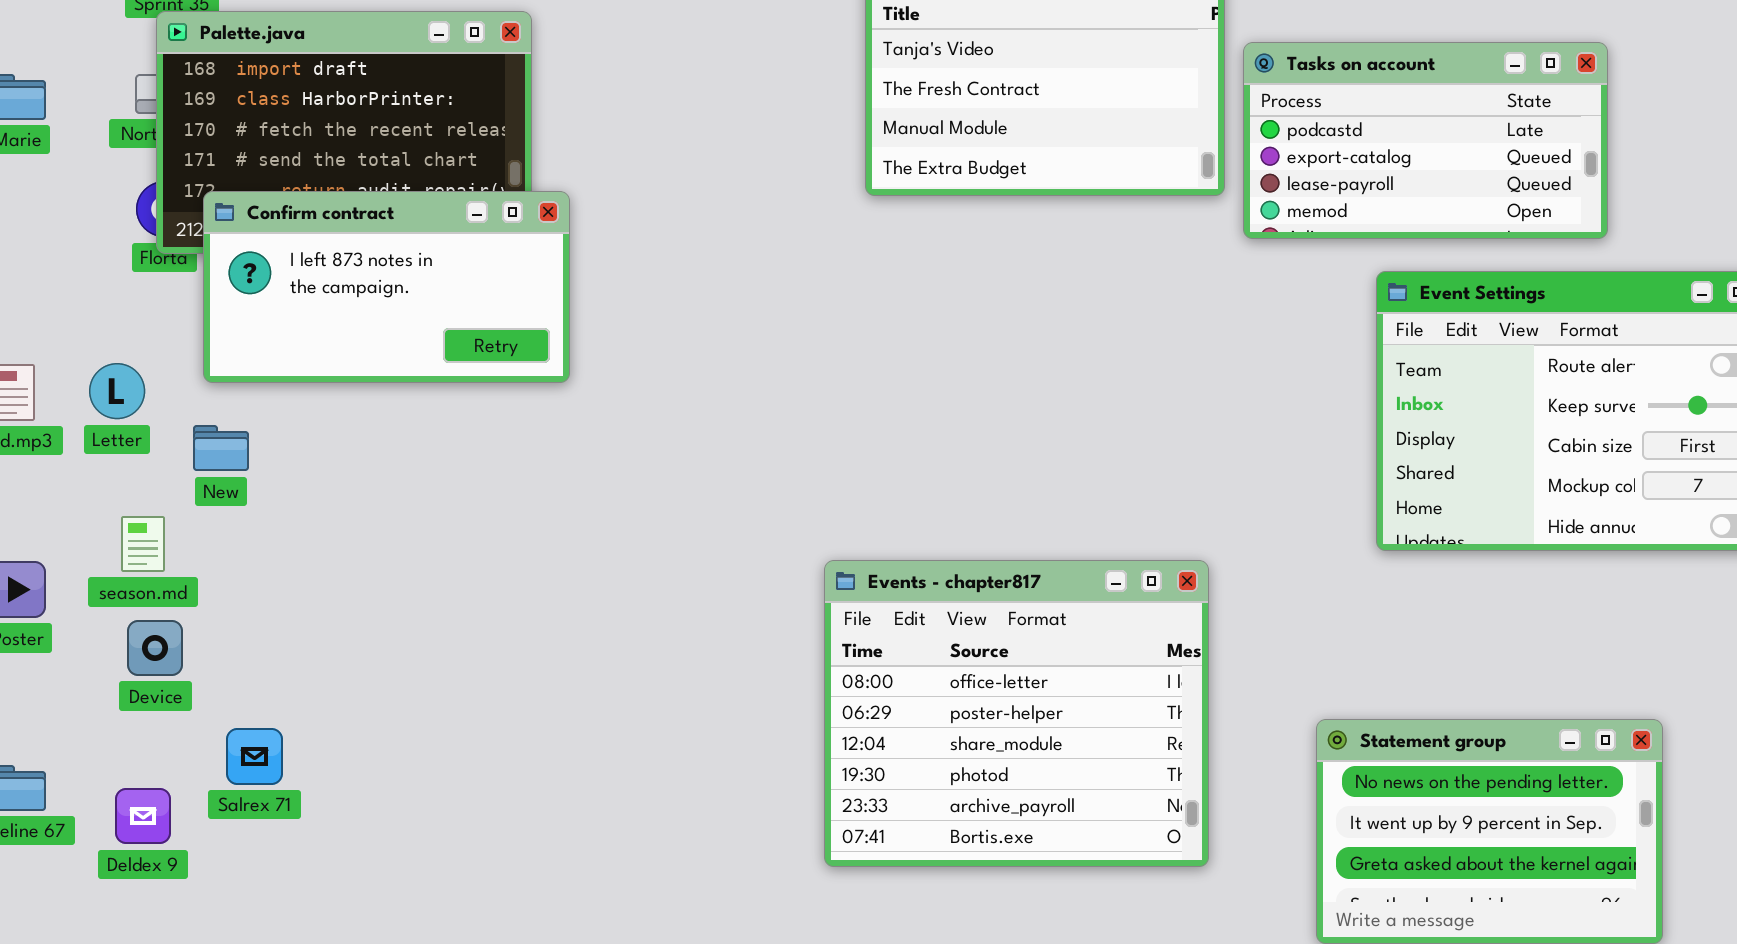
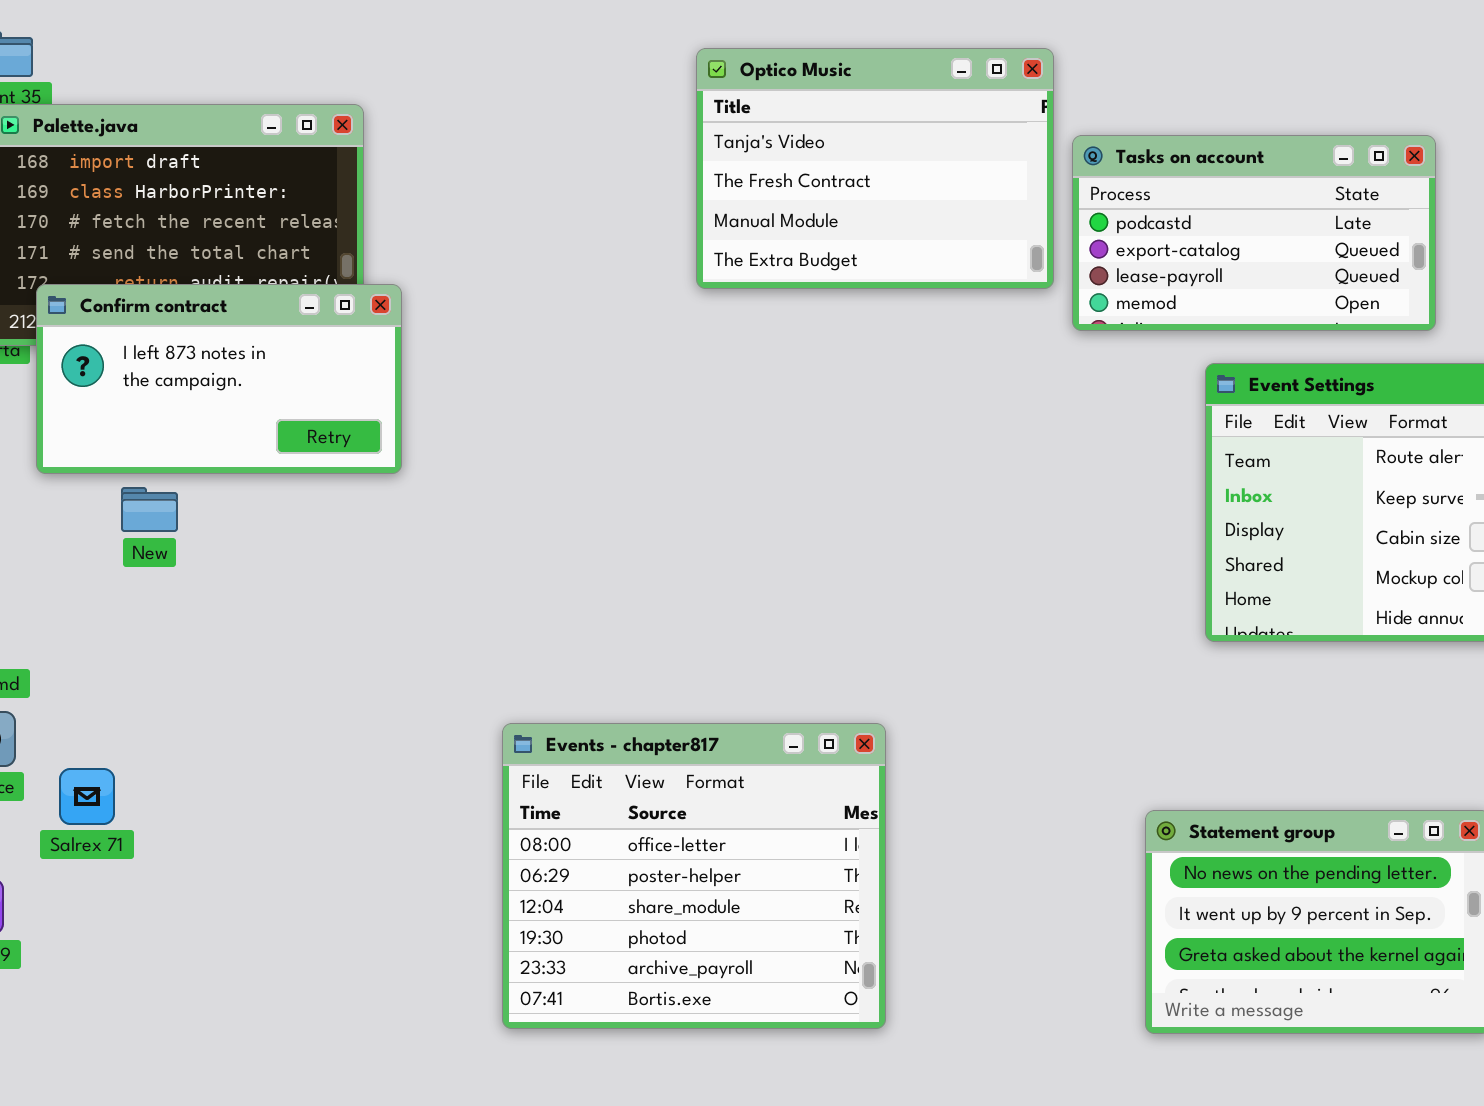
New: [193,425,249,471] -> [121,487,178,532], moved
Events - chapter817: [824,560,1209,867] -> [502,723,886,1029], moved
Salrex 71: [226,728,283,785] -> [59,768,115,825], moved

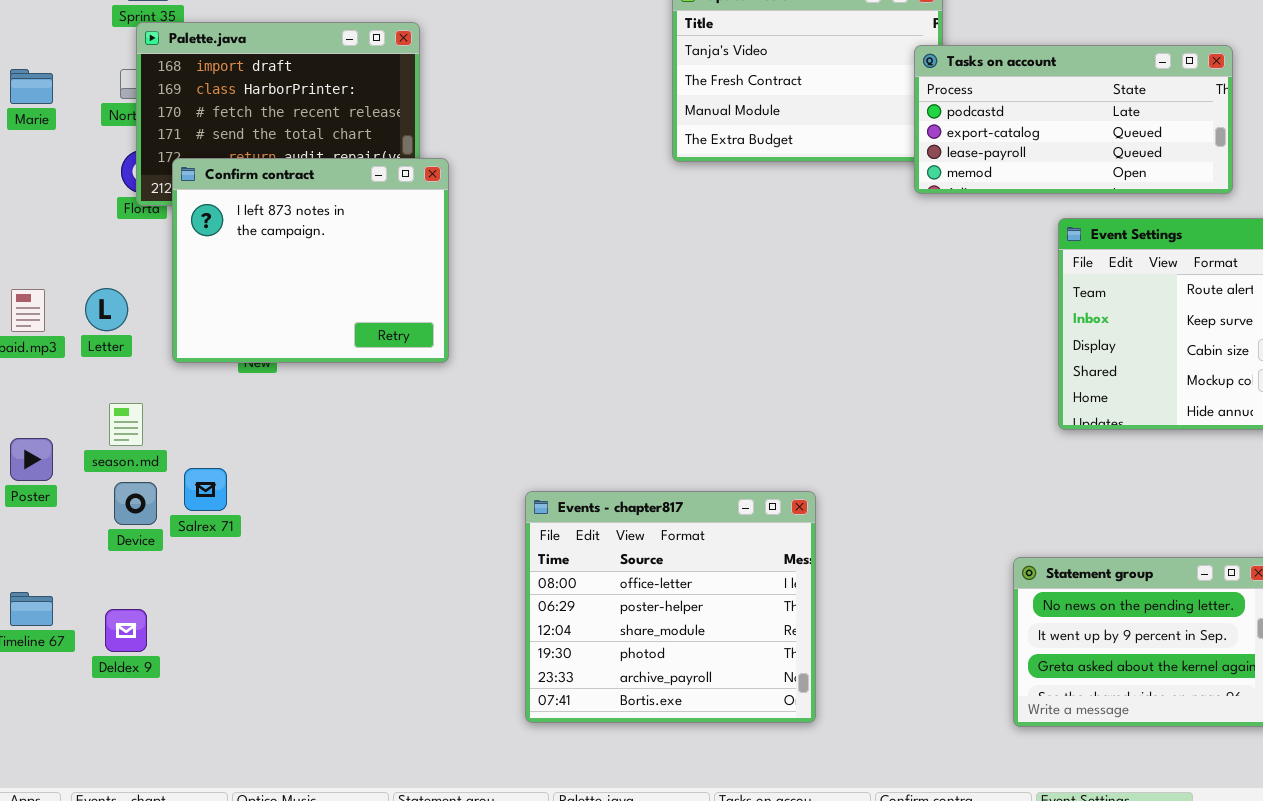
Tasks on account: [1072,135,1436,331] -> [914,45,1233,194], resized
Confirm contract: [36,284,402,474] -> [172,158,449,363], resized
Salrex 71: [59,768,115,825] -> [184,468,227,511], moved

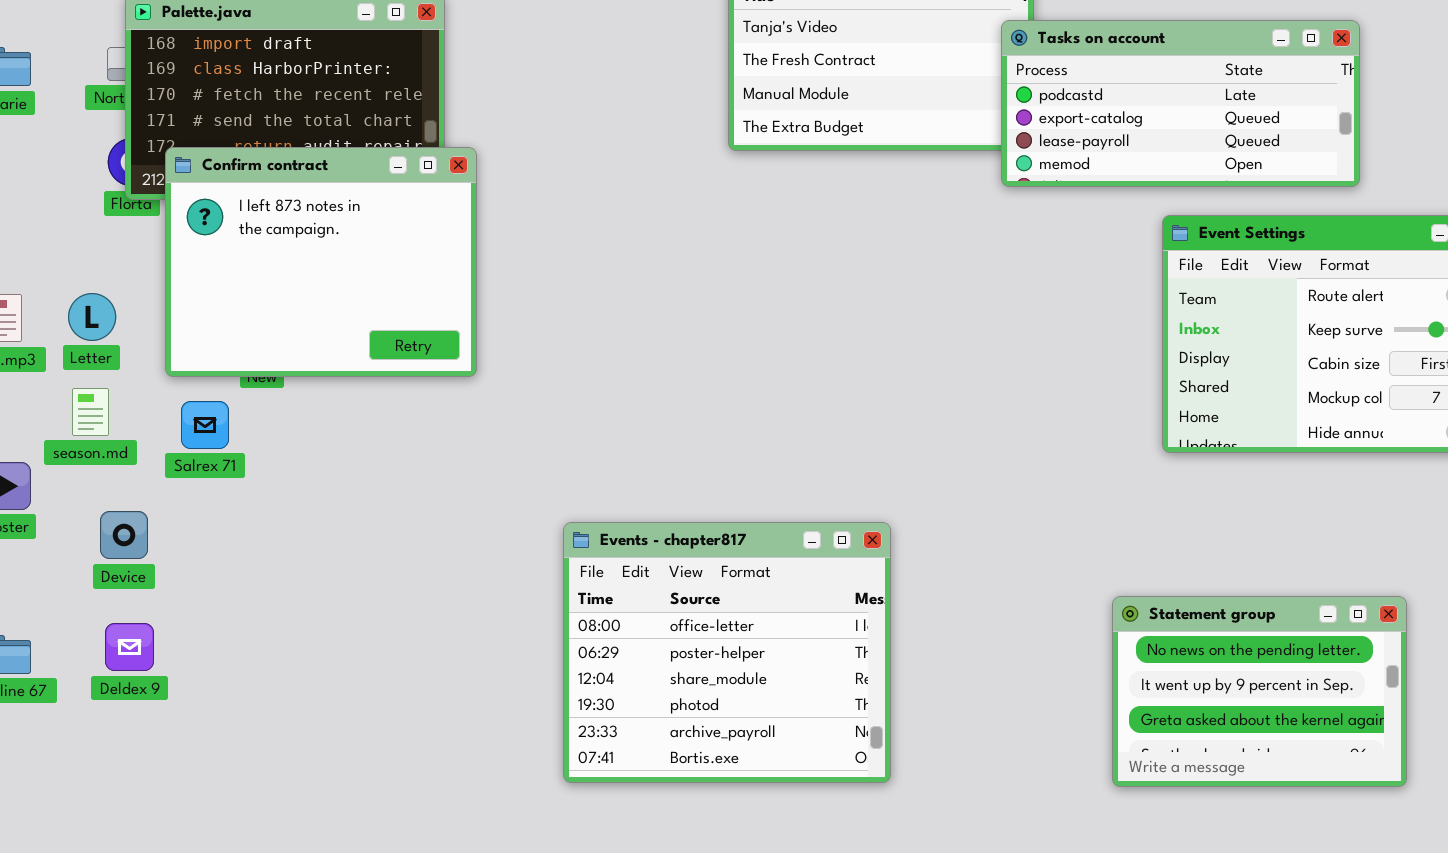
season.md: [109,403,143,446] -> [72,388,109,436], moved
Salrex 71: [184,468,227,511] -> [181,401,229,449], moved
Deldex 9: [105,609,147,652] -> [105,623,154,671], moved

